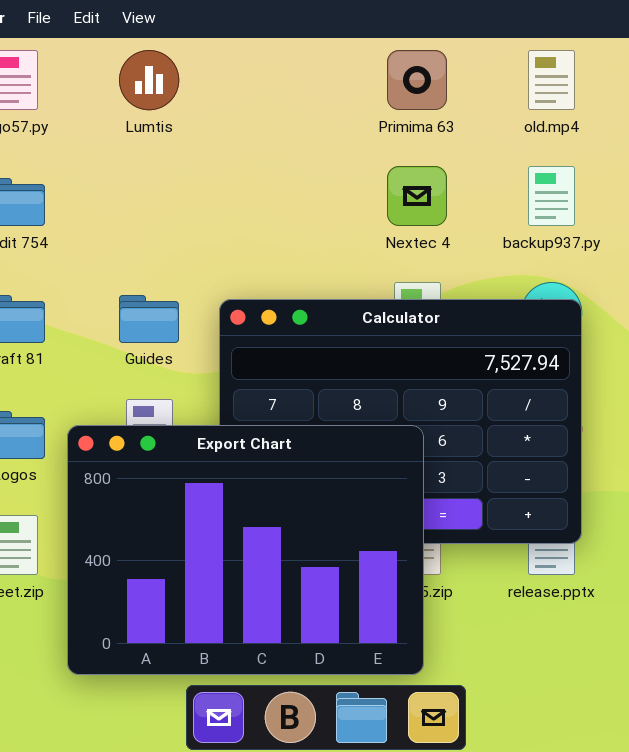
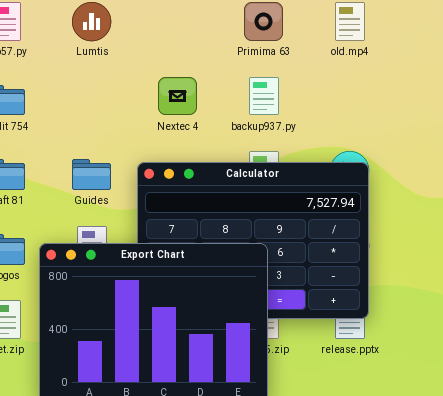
Nextec 4: [387,166,447,226] -> [158,77,197,115], moved
backup937.py: [528,166,575,226] -> [249,77,279,115], moved

